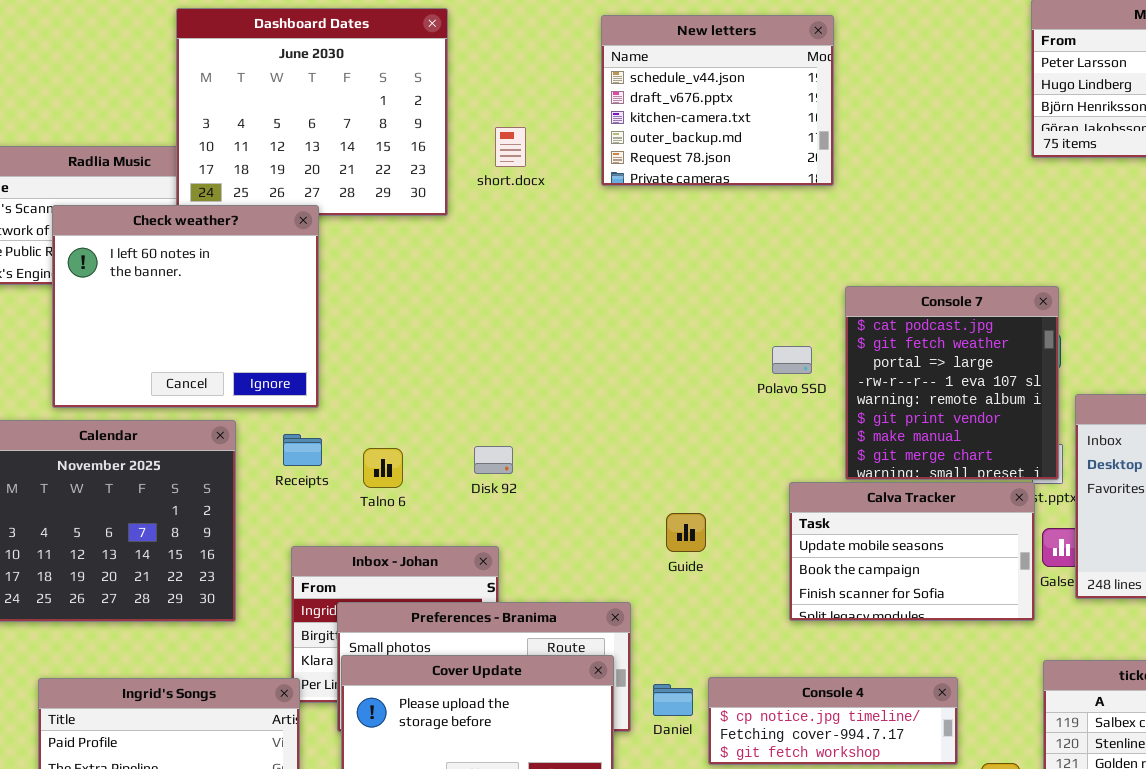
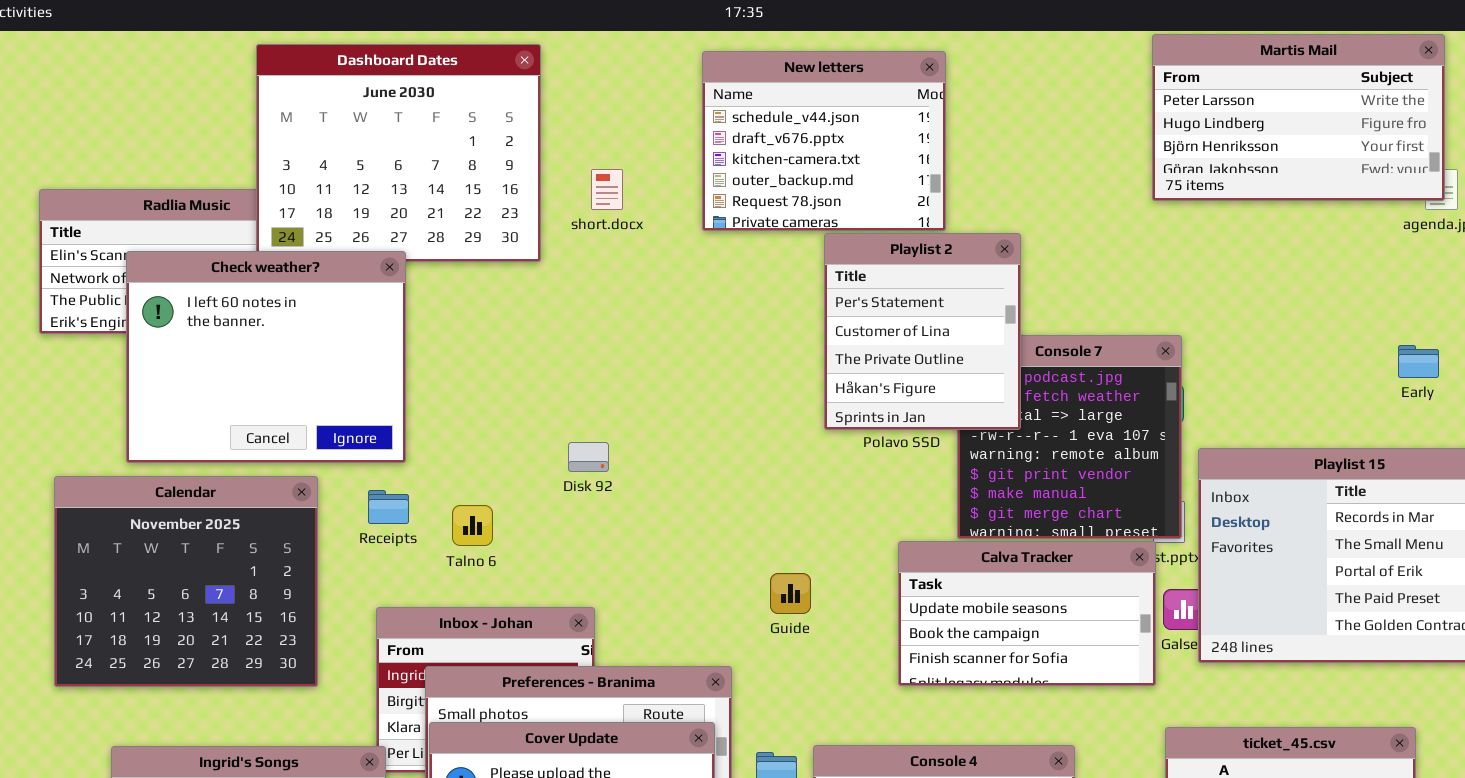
Playlist 2: none -> [824,233,1021,430], opened
Disk 92: [474,446,513,474] -> [568,442,609,472], moved

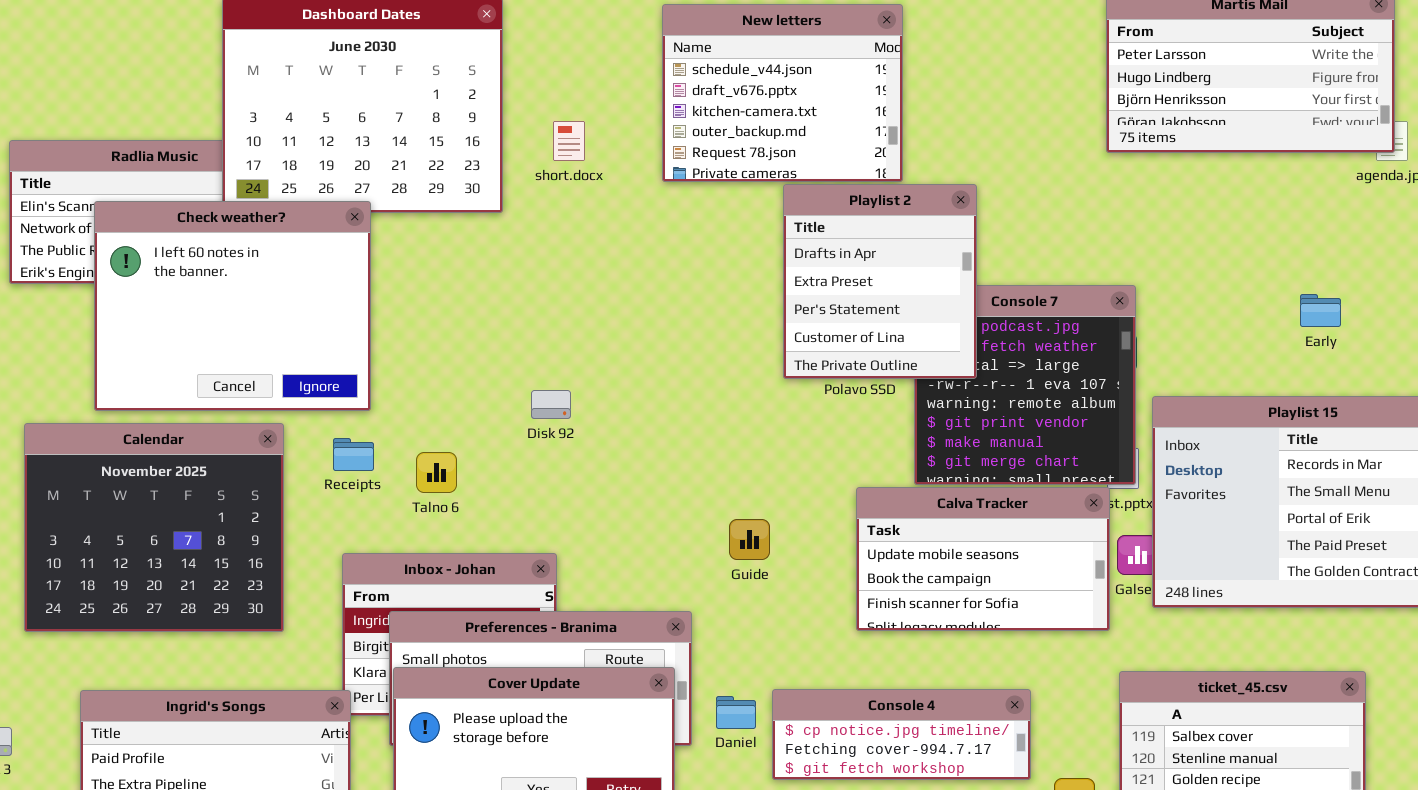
Playlist 2: [824,233,1021,430] -> [783,184,977,379], scrolled up 2 rows
Early: [1398,345,1439,378] -> [1300,294,1341,327], moved

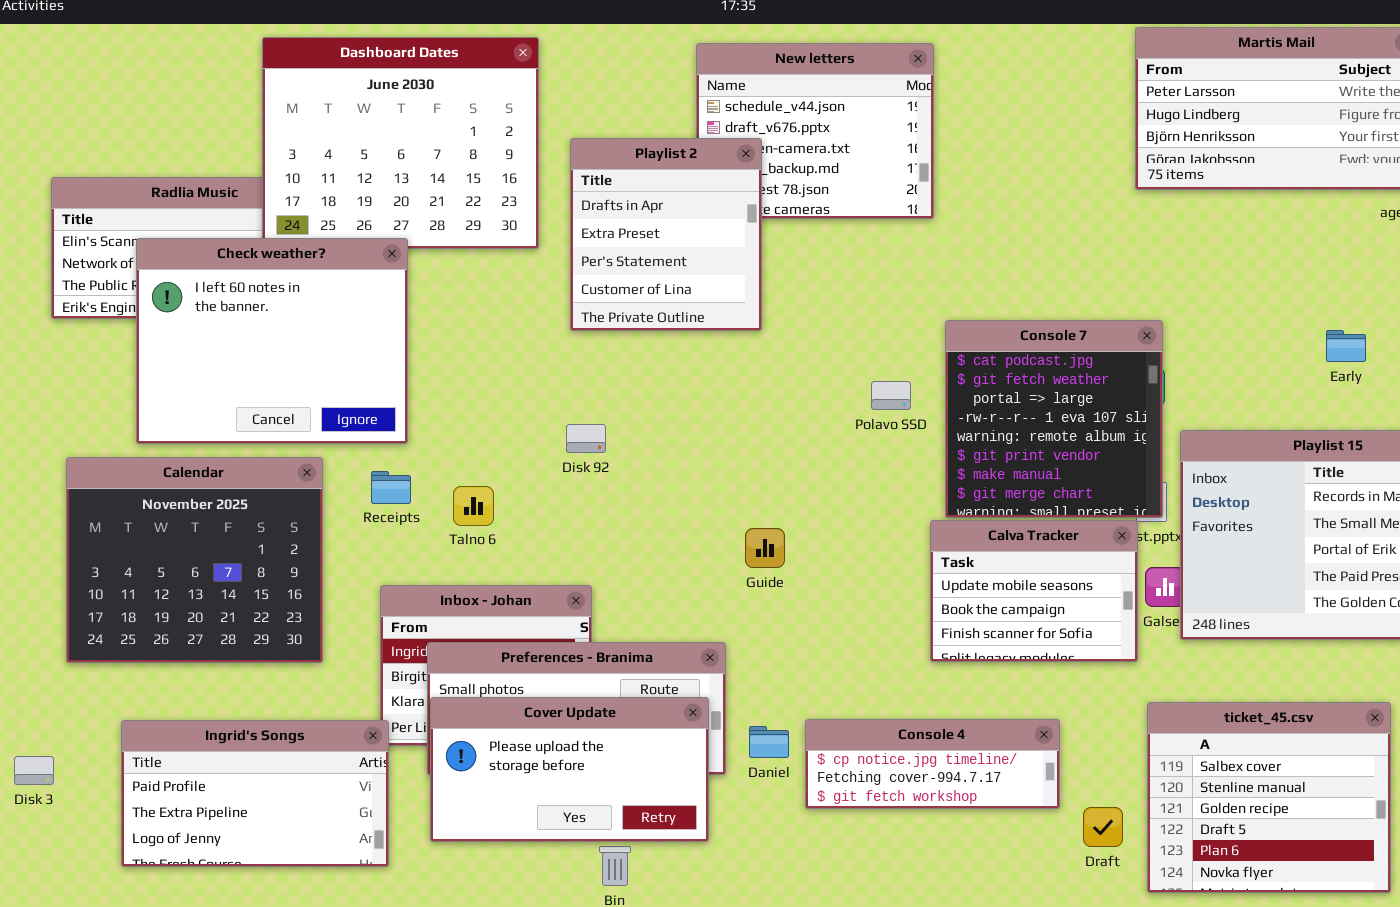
Playlist 2: [783,184,977,379] -> [570,138,762,331], moved
Calva Tracker: [856,487,1110,631] -> [930,520,1138,662], resized
Guide: [729,519,770,560] -> [745,528,785,568], moved

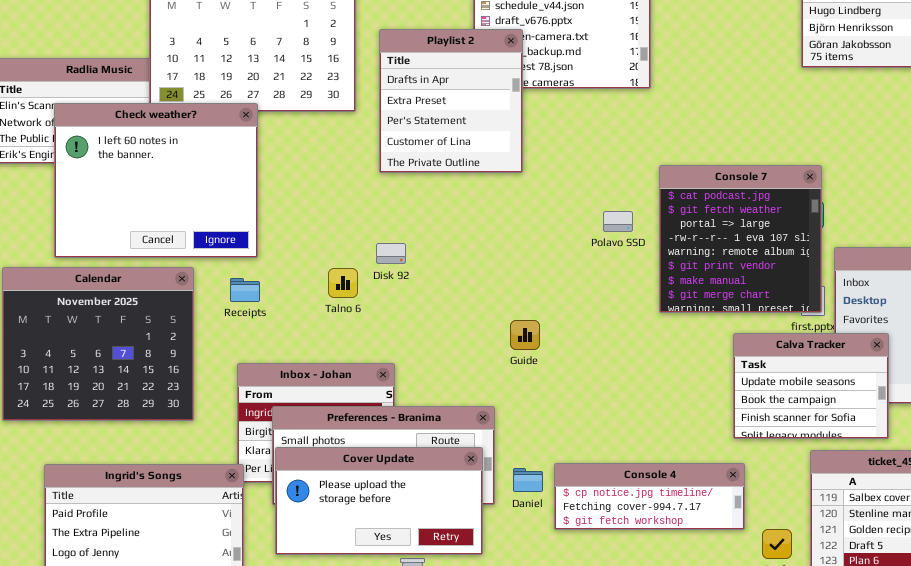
Talno 6: [453,486,494,526] -> [328,268,358,298], moved
Calva Tracker: [930,520,1138,662] -> [733,333,889,439], moved

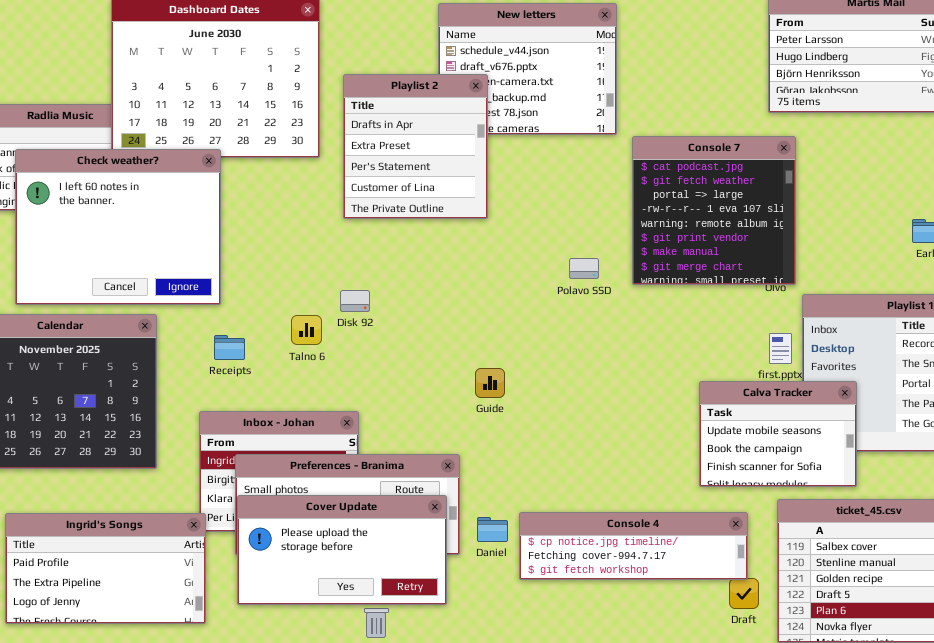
Console 7: [659,165,822,313] -> [632,136,796,285], moved
Receipts: [230,278,260,302] -> [214,335,245,360], moved
Console 4: [554,463,745,530] -> [519,512,748,580], resized

